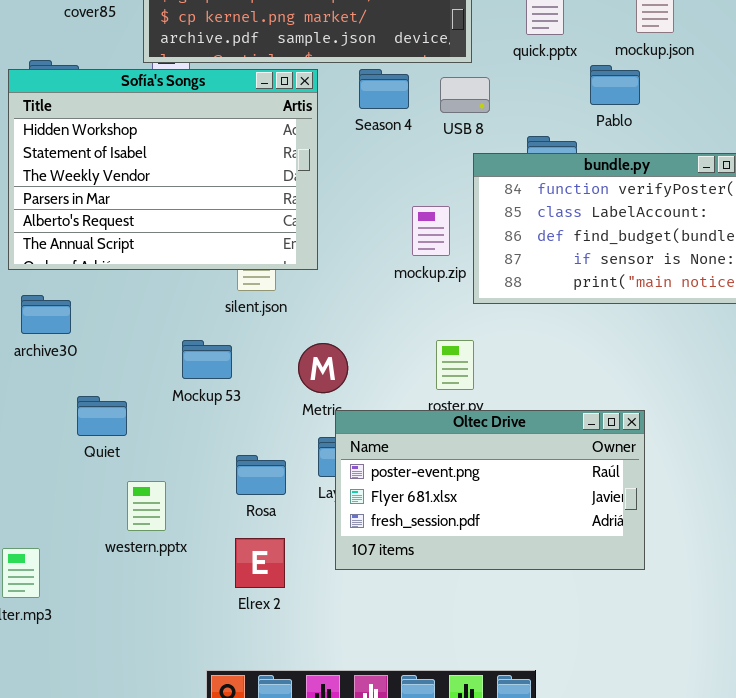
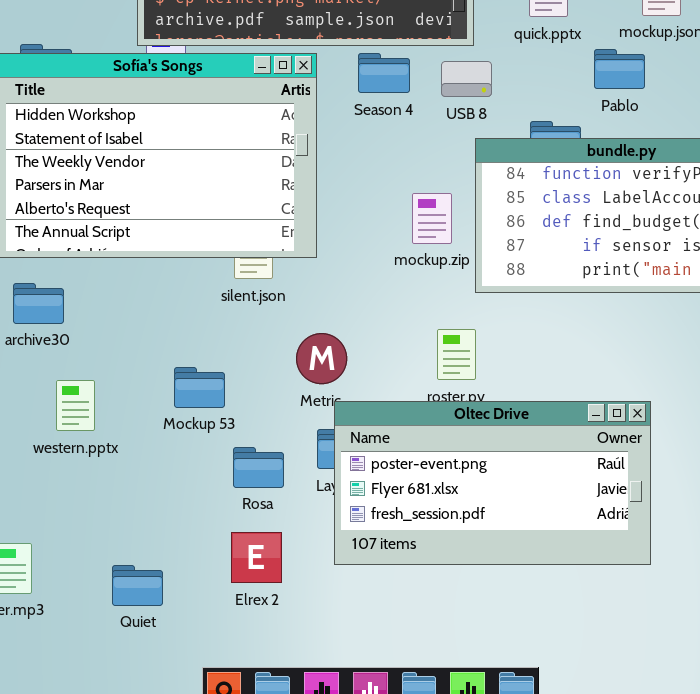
Mockup 53: [182,340,232,379] -> [174,367,225,408], moved
Quiet: [77,396,127,436] -> [112,565,163,606], moved
western.pptx: [127,481,166,531] -> [56,380,95,431], moved

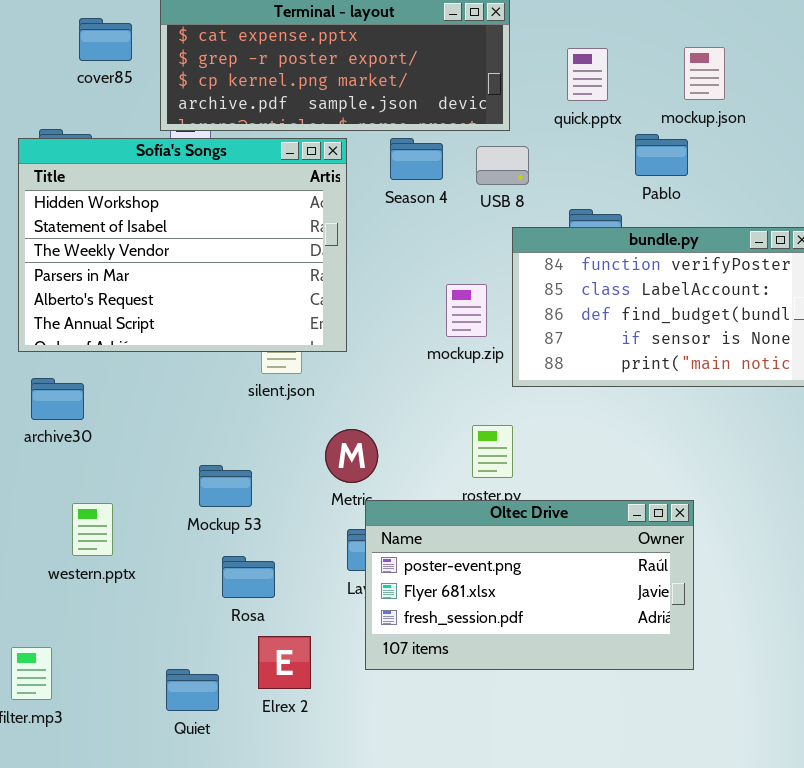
western.pptx: [56,380,95,431] -> [72,503,113,556], moved
Rosa: [233,447,284,488] -> [222,556,275,598], moved
Quiet: [112,565,163,606] -> [166,669,219,711], moved

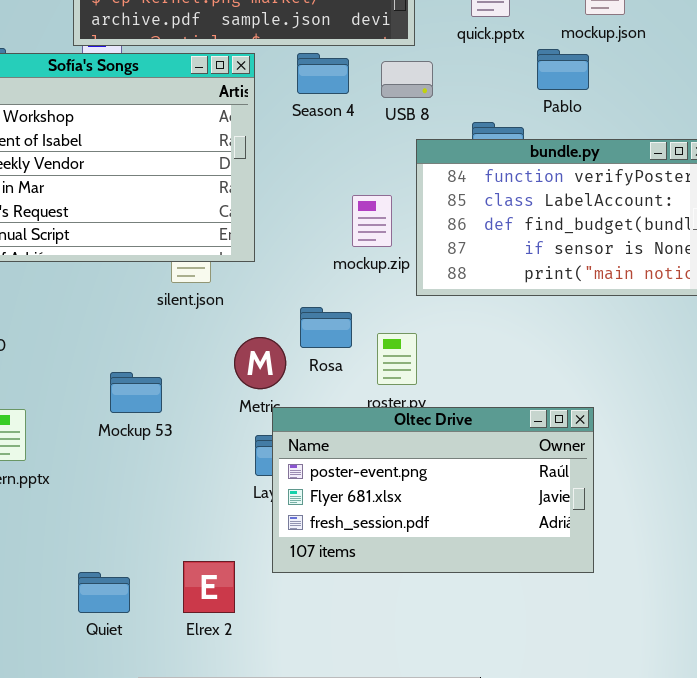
Rosa: [222,556,275,598] -> [300,307,352,348], moved
Elrex 2: [258,636,311,689] -> [183,561,235,613], moved

